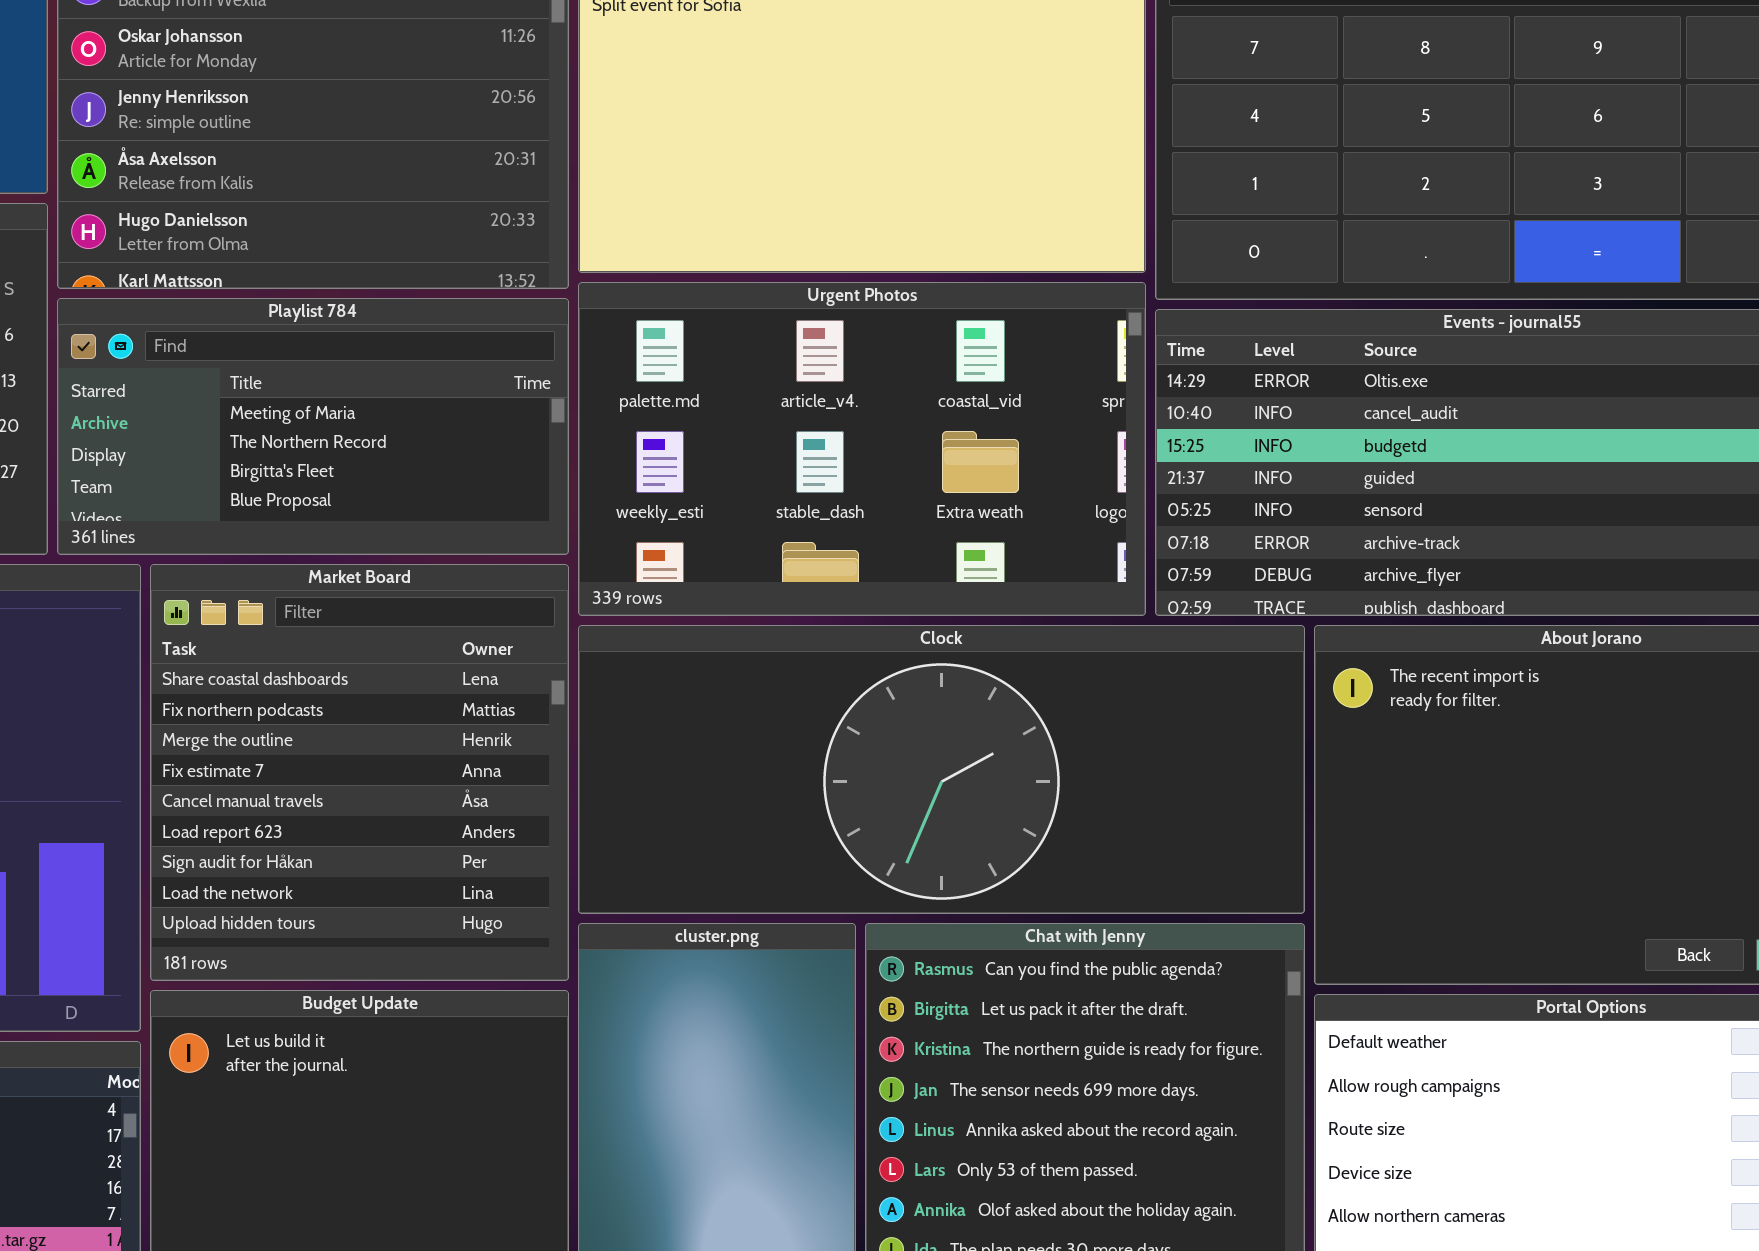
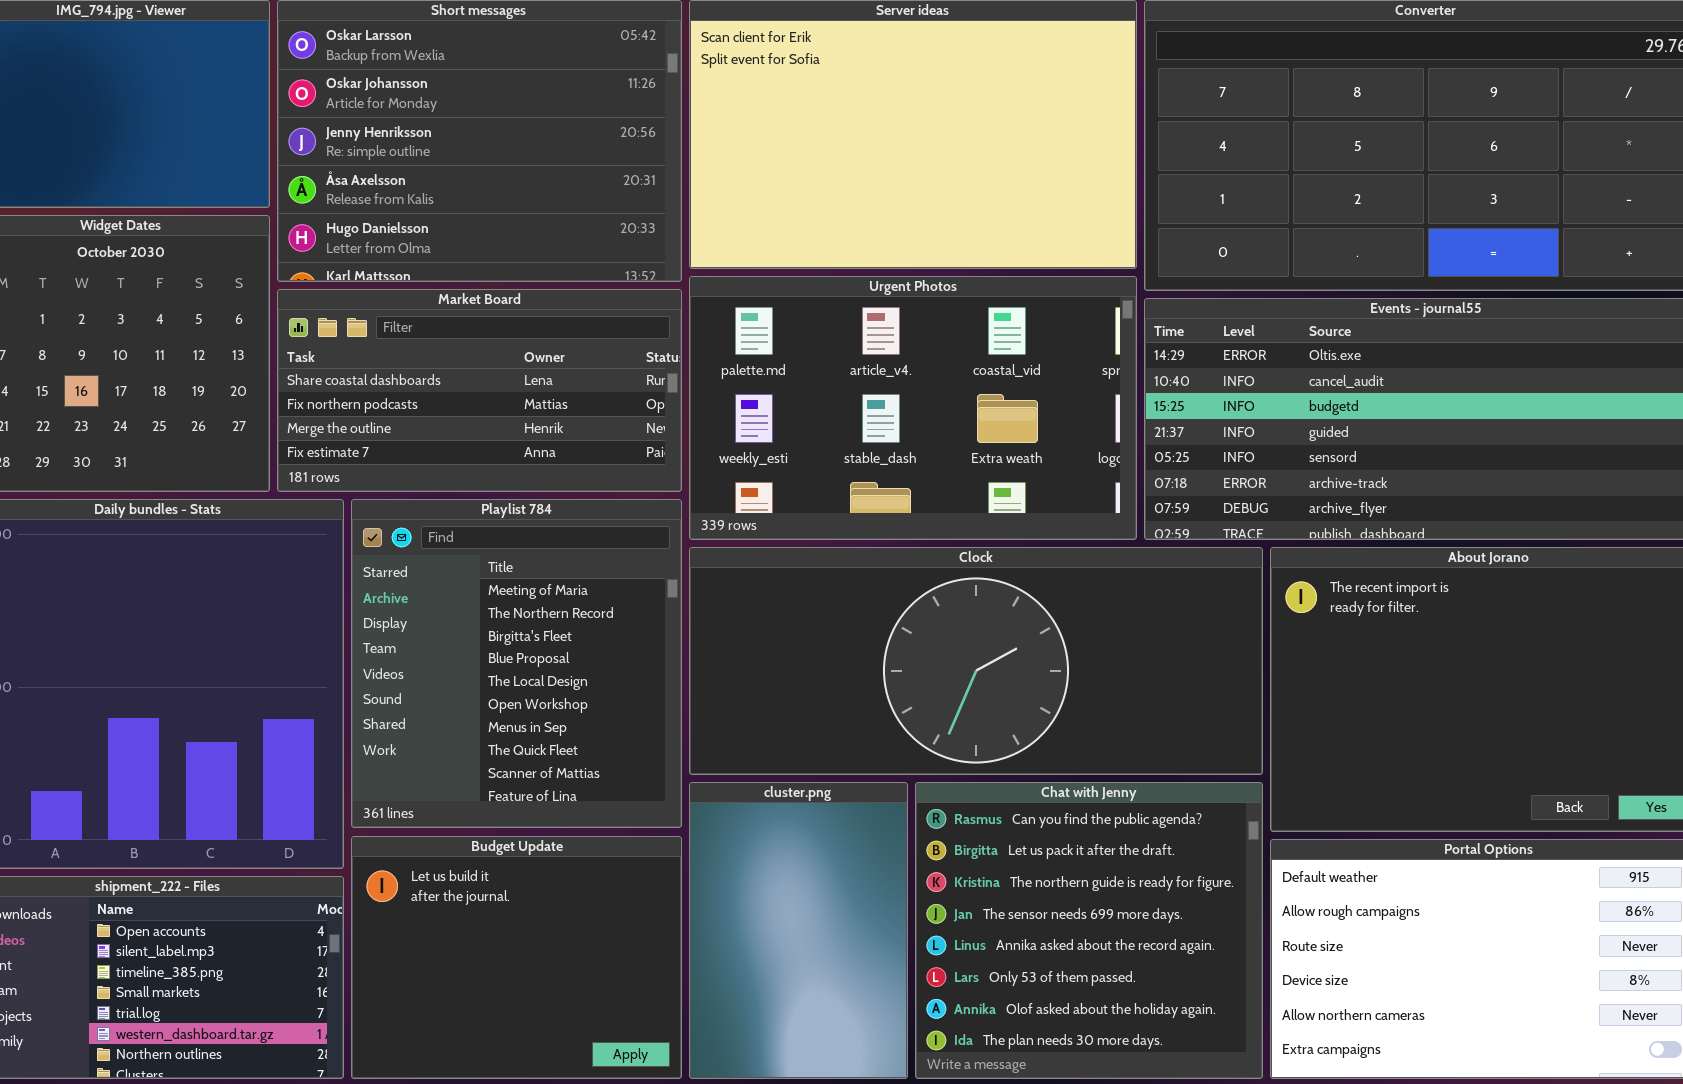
Playlist 784: [57,298,569,555] -> [351,499,682,828], moved, resized
Market Board: [150,564,569,981] -> [277,289,682,492], moved, resized

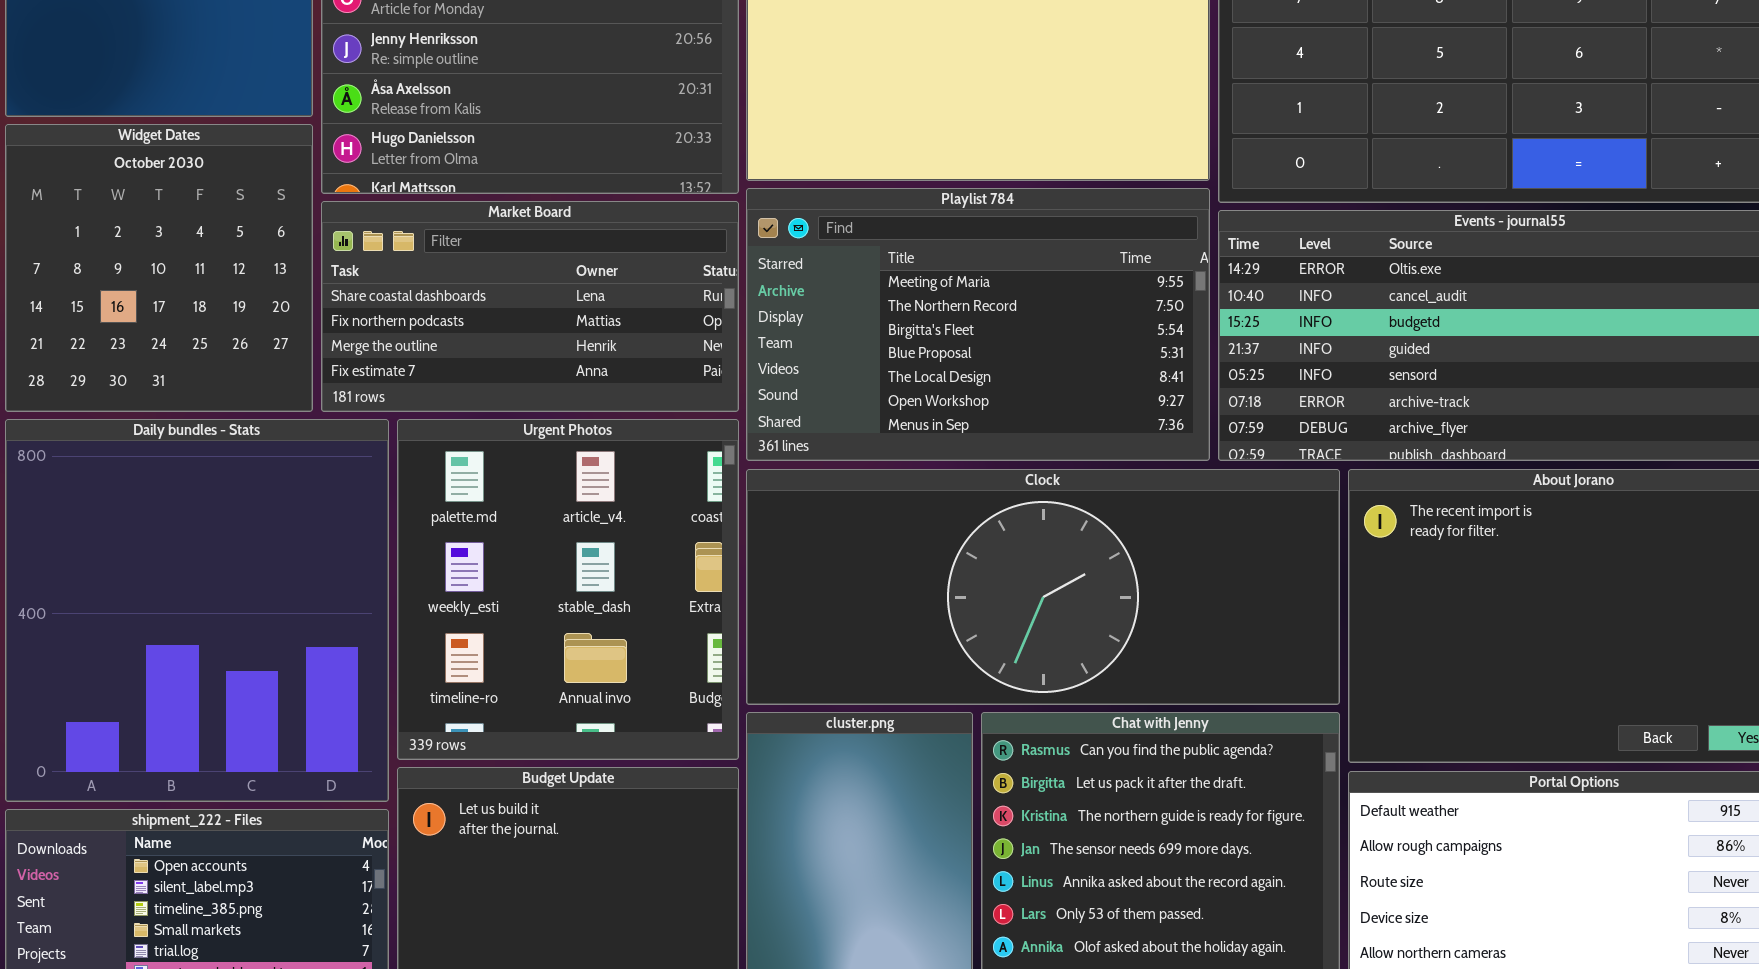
Urgent Photos: [689,276,1137,540] -> [397,419,739,760], moved, resized
Playlist 784: [351,499,682,828] -> [746,188,1210,461], moved, resized

